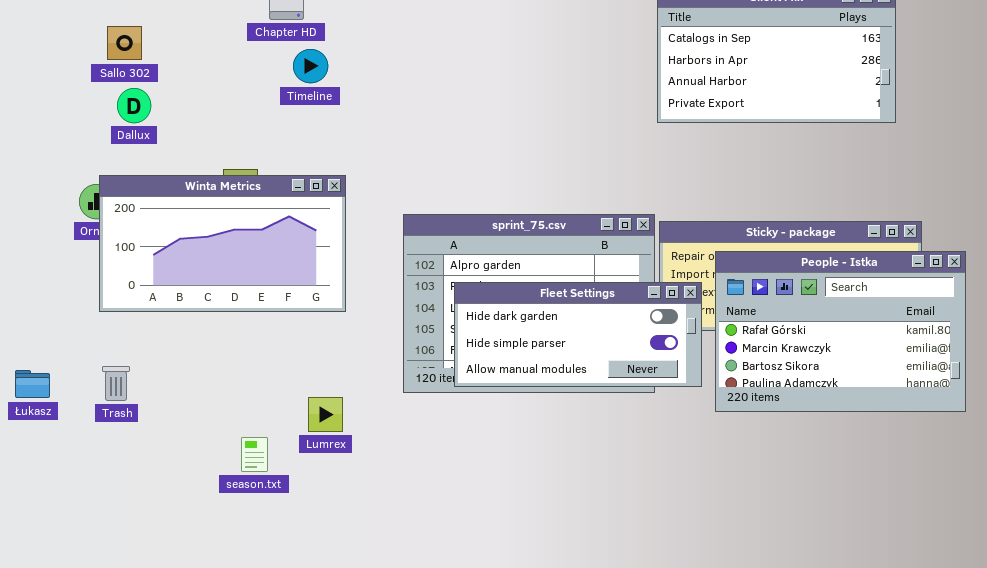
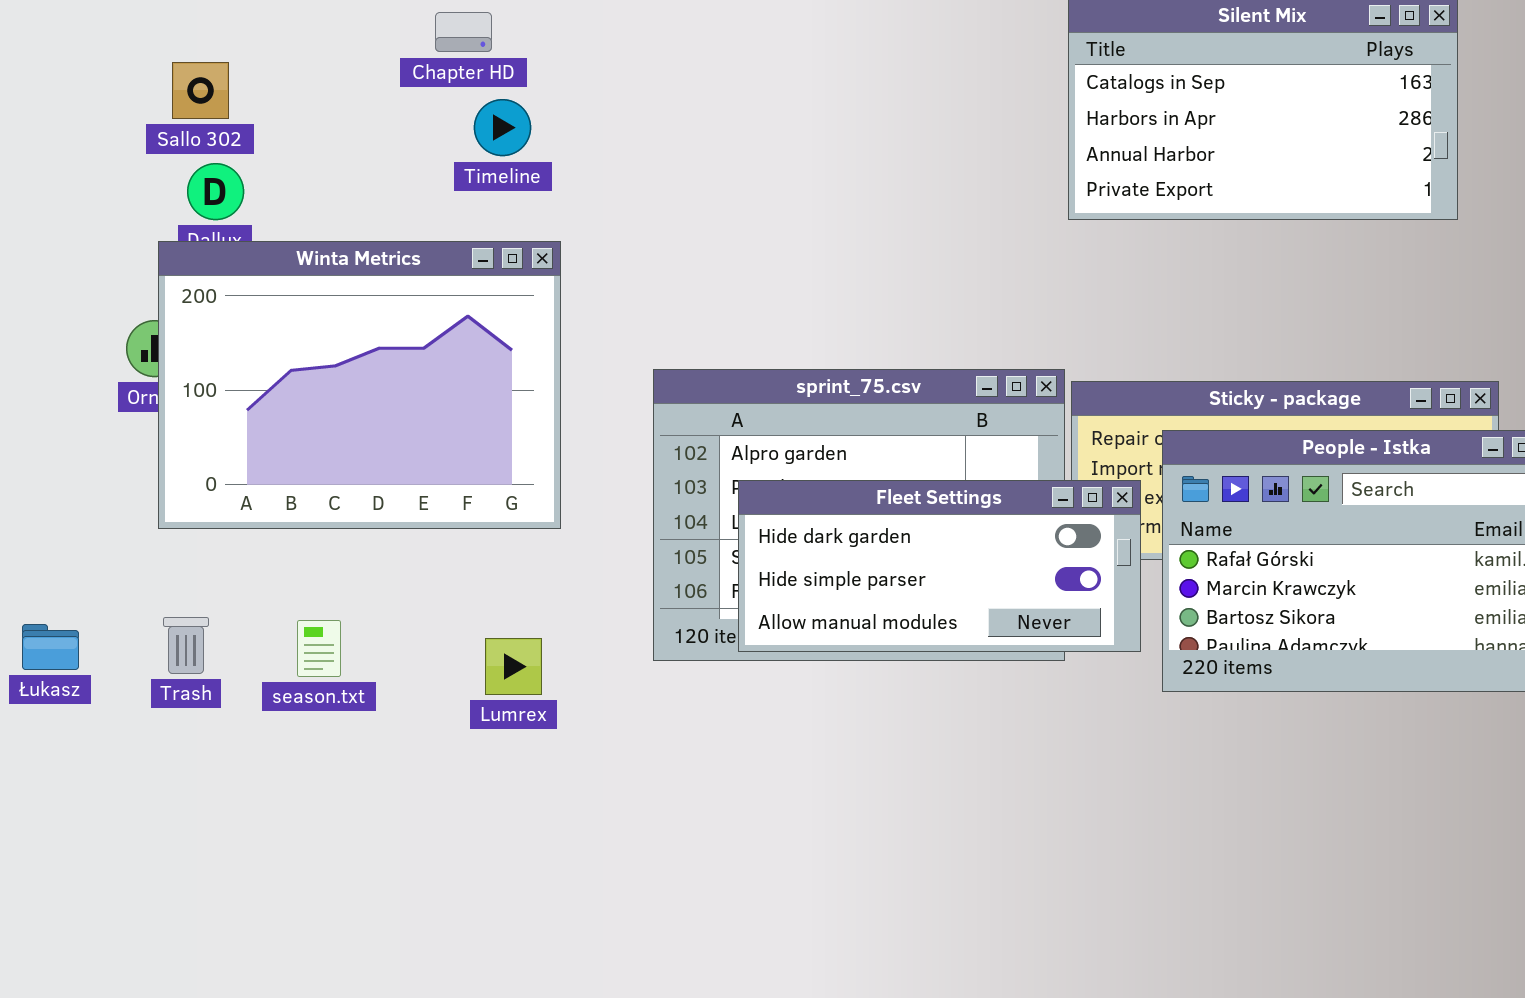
Winta Metrics: [99,175,346,312] -> [158,241,561,529], resized
Lumrex: [308,397,343,432] -> [485,638,542,695], moved
season.txt: [241,437,268,472] -> [297,620,341,677], moved

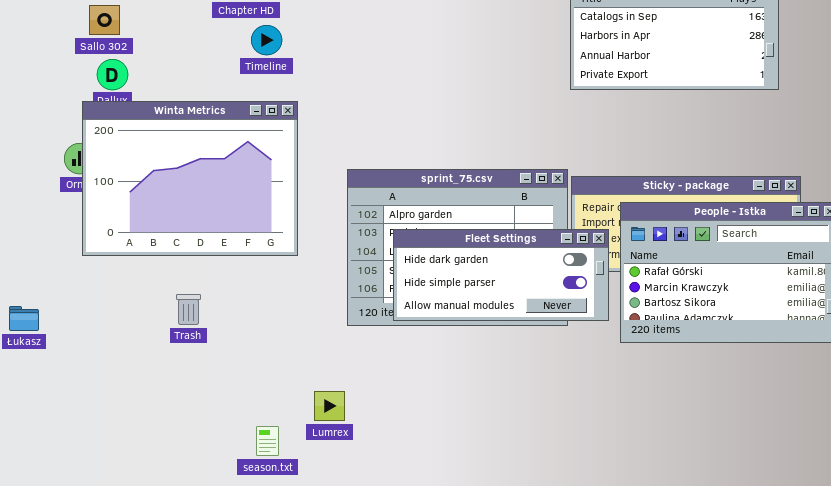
Trash: [163,617,209,674] -> [176,294,201,325], moved
season.txt: [297,620,341,677] -> [256,426,279,456], moved
Lumrex: [485,638,542,695] -> [314,391,345,421], moved

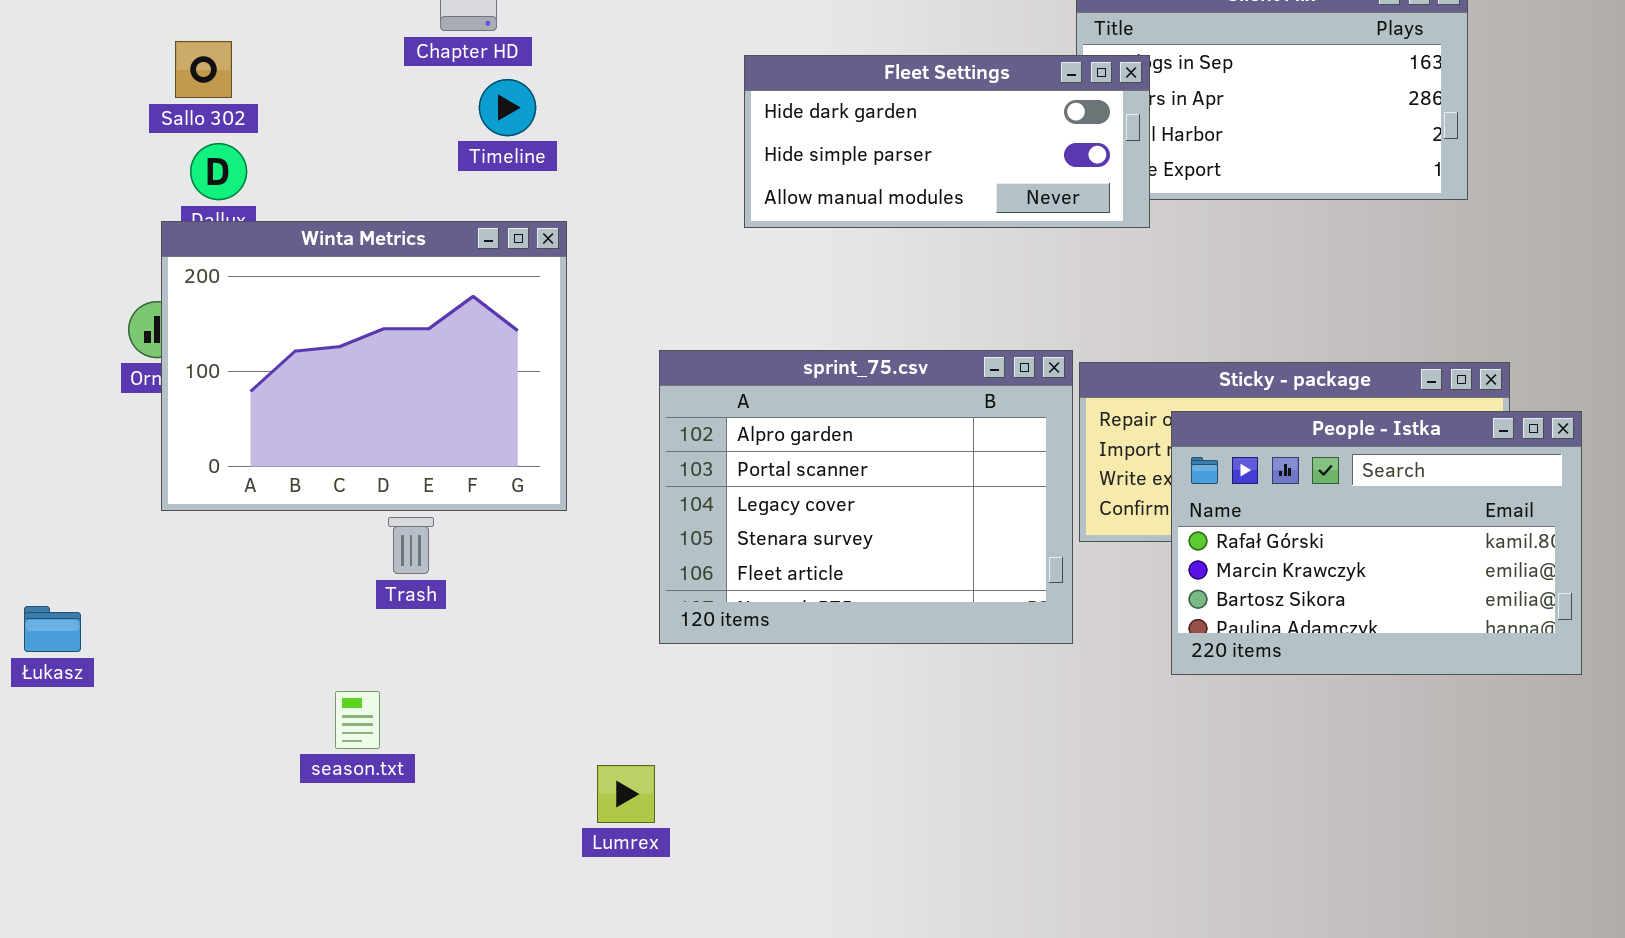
Fleet Settings: [393,229,609,321] -> [744,55,1150,228], moved
Trash: [176,294,201,325] -> [388,517,434,574], moved
season.txt: [256,426,279,456] -> [335,691,380,749], moved

